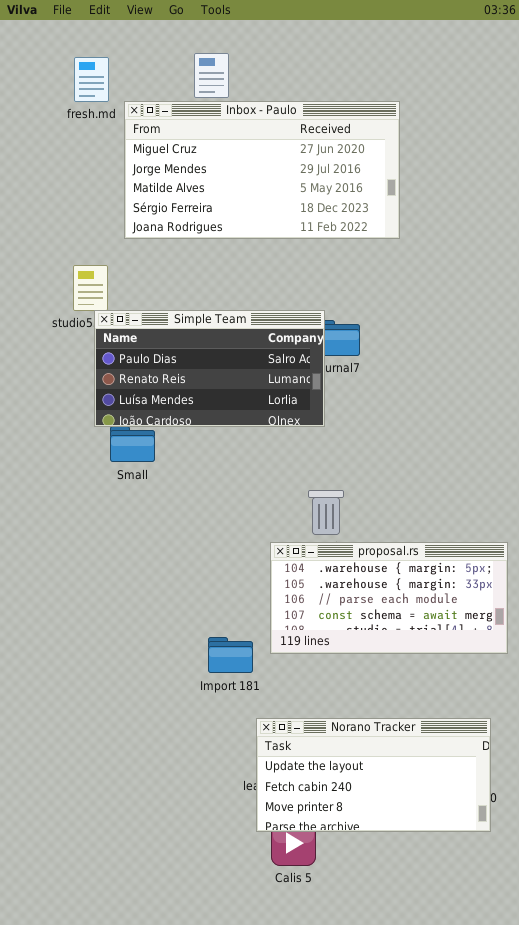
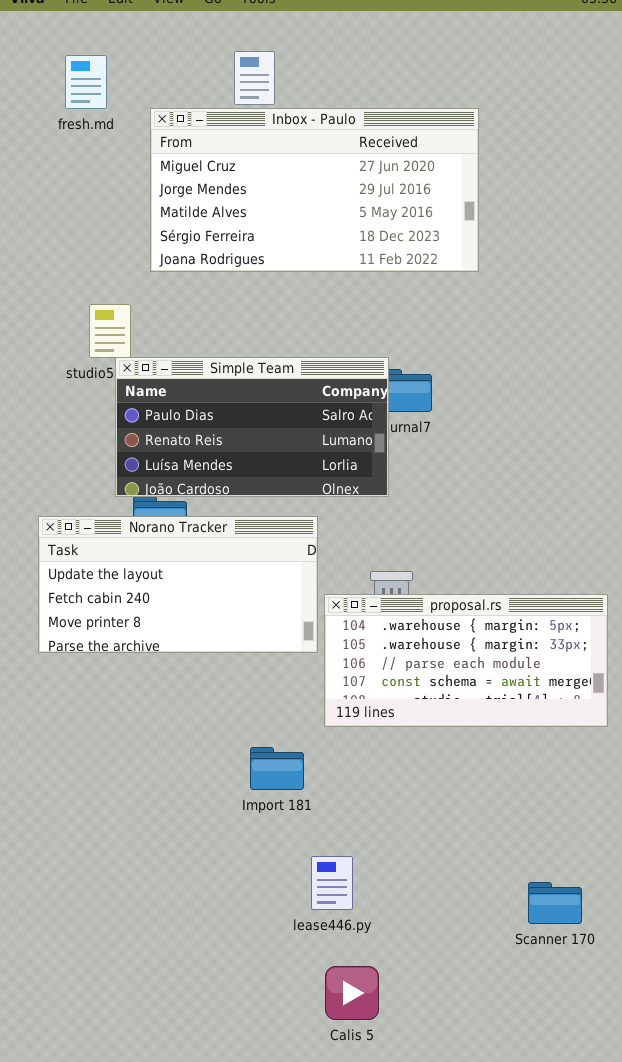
fresh.md: [74,57,109,102] -> [65,55,107,109], moved
proposal.rs: [270,542,508,654] -> [324,594,608,727], moved
Norano Tracker: [256,718,491,832] -> [38,516,318,653], moved

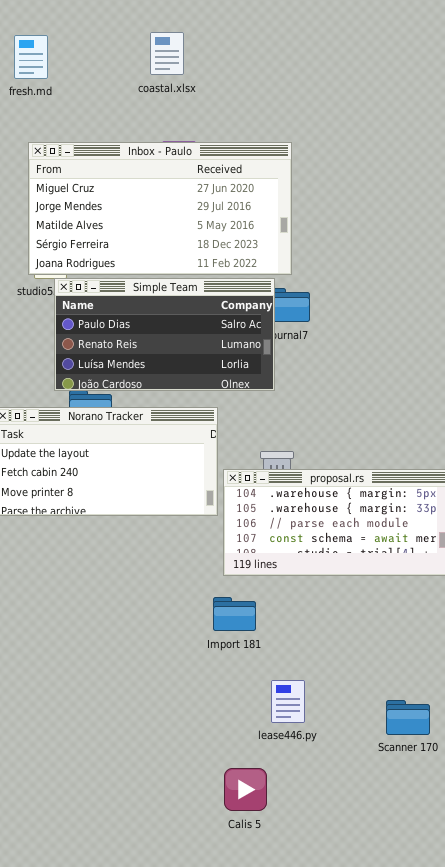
Inbox - Paulo: [150,108,479,272] -> [28,142,292,275], moved
Import 181: [250,747,304,790] -> [213,597,256,631], moved
lease446.py: [311,856,353,910] -> [271,680,305,723], moved

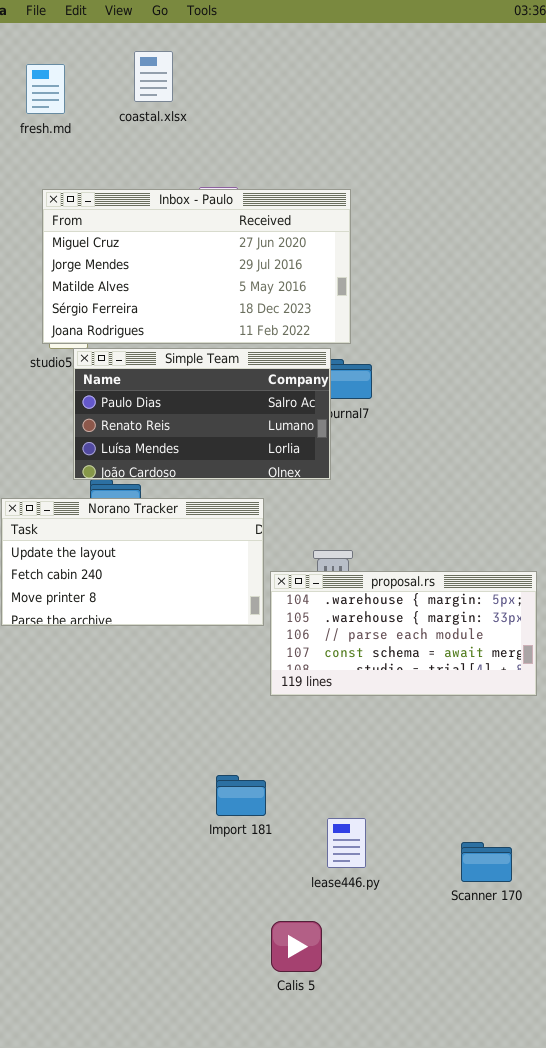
coastal.xlsx: [150,32,184,75] -> [134,51,173,102], moved
Import 181: [213,597,256,631] -> [216,775,266,816], moved

